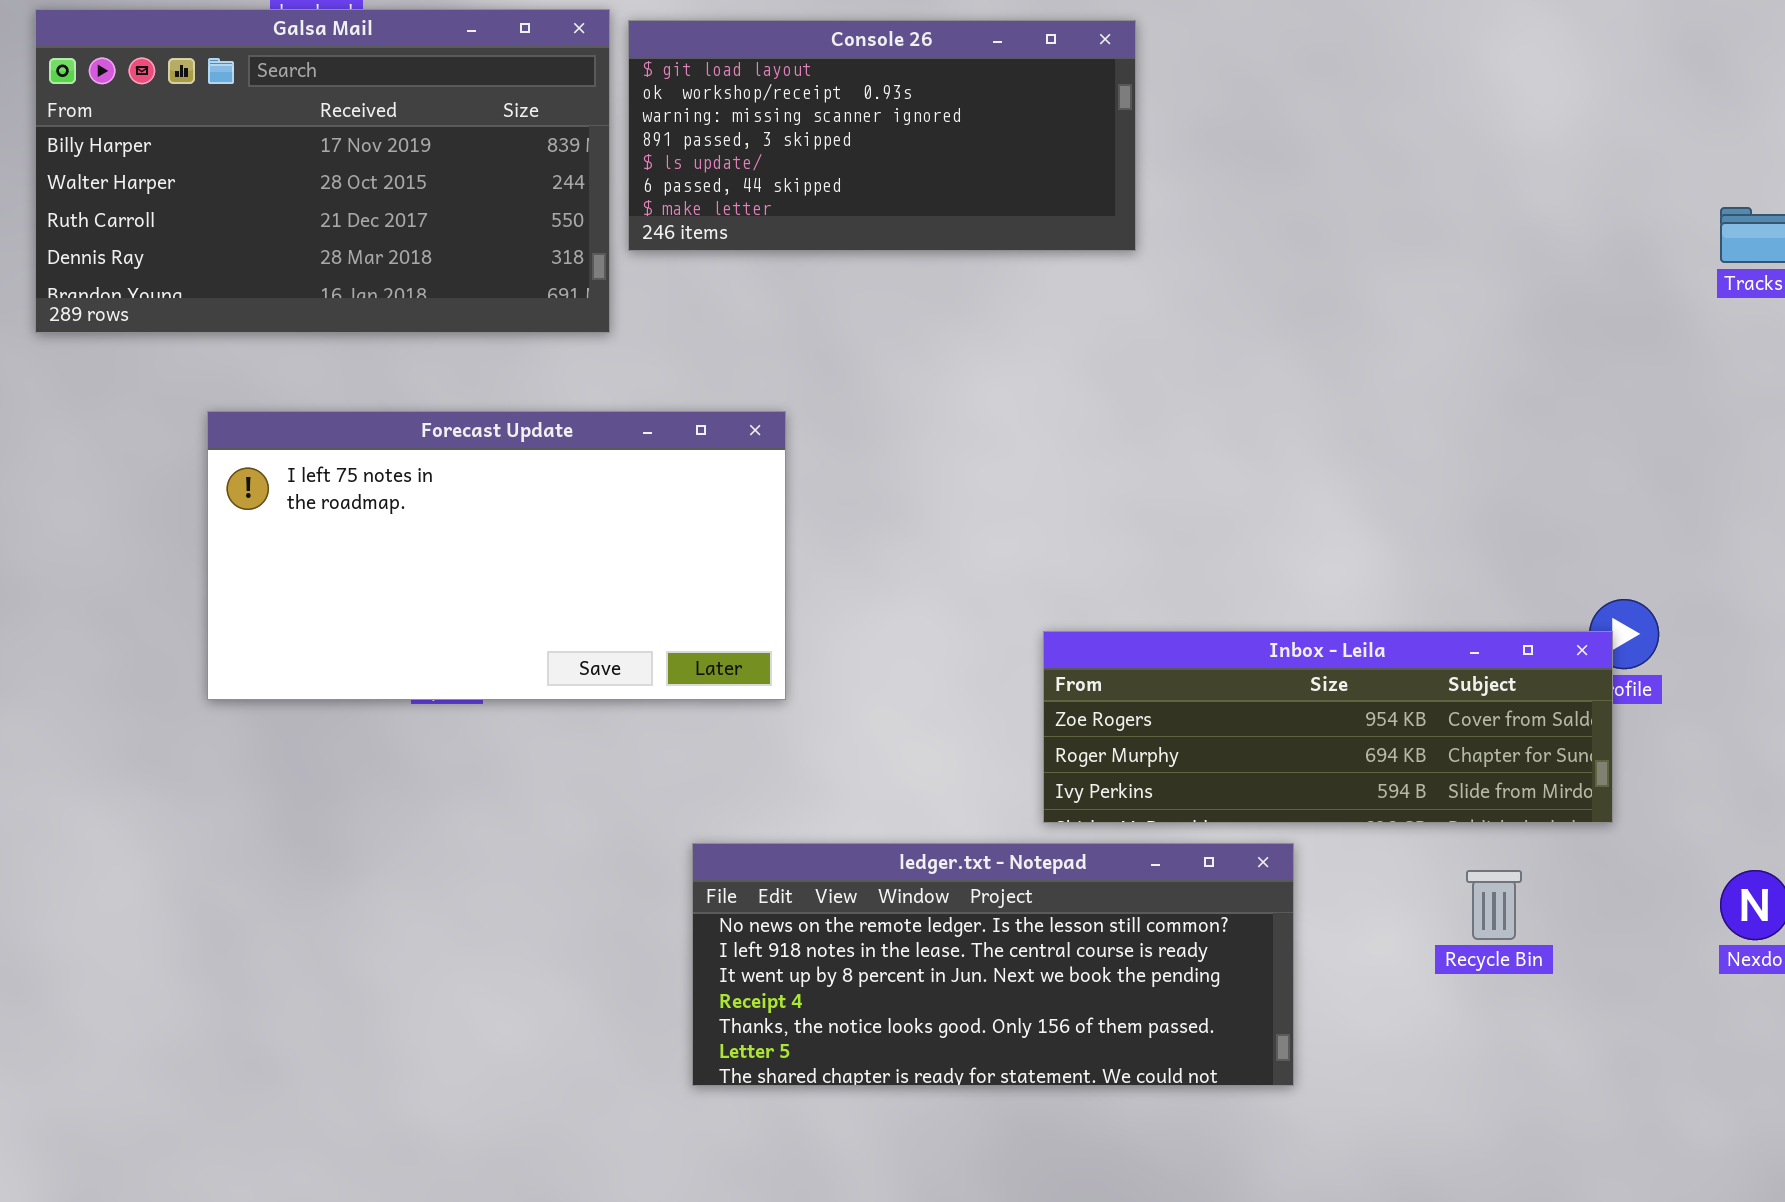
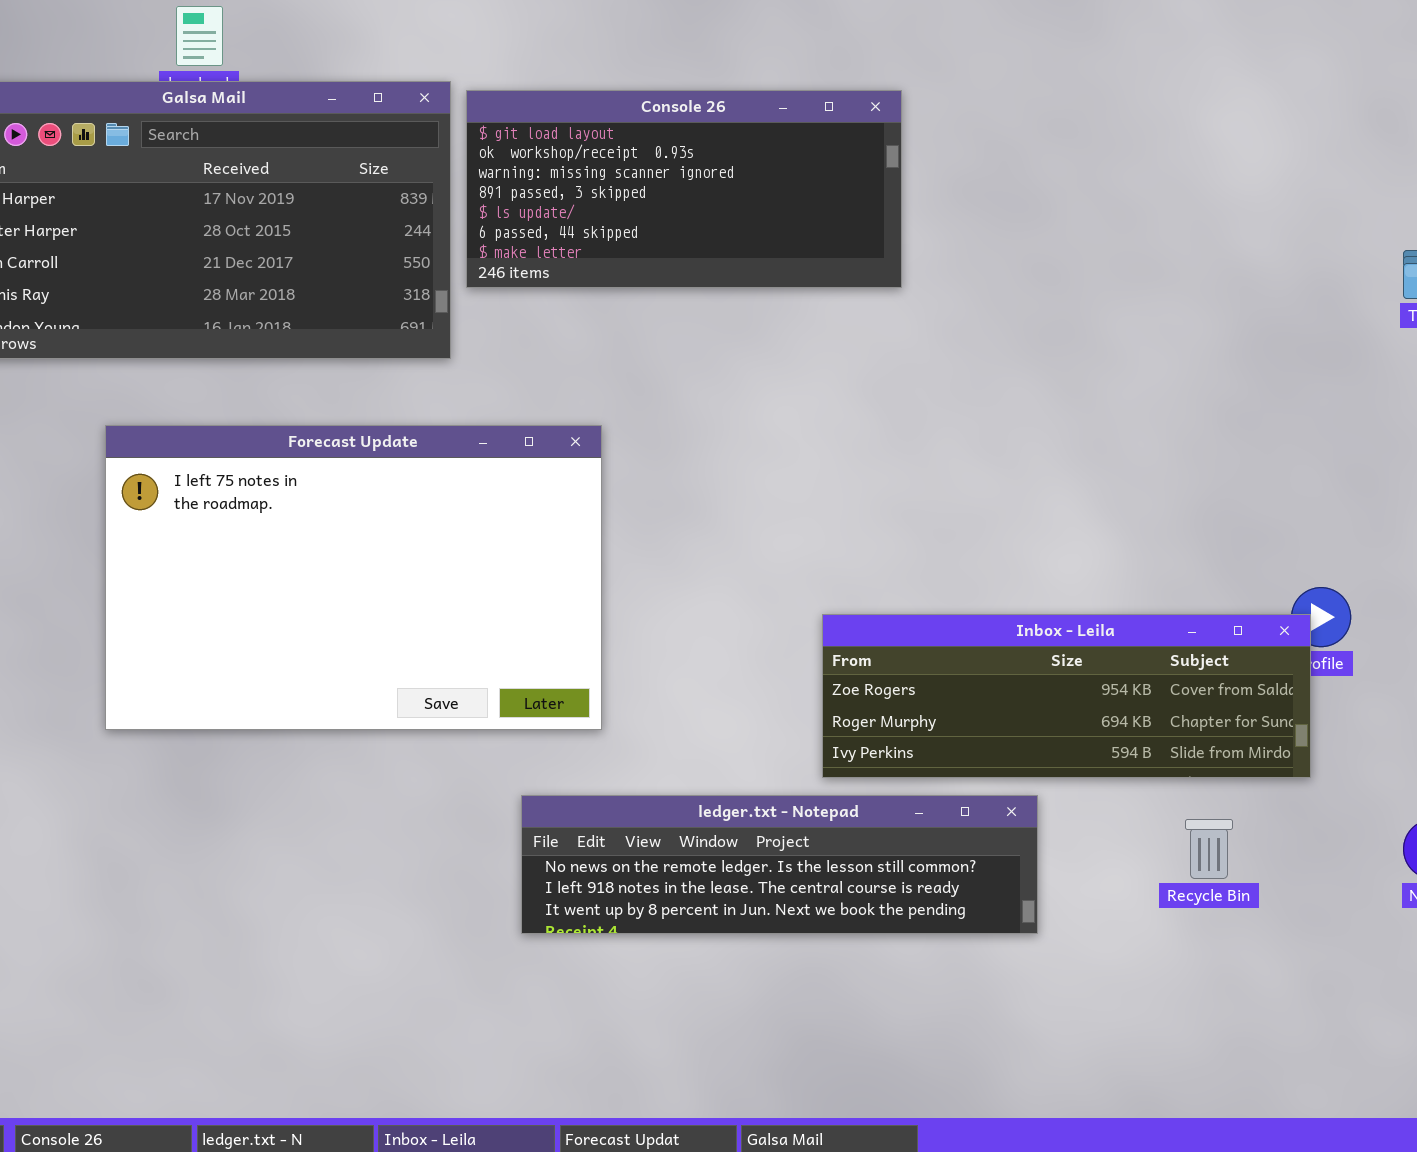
Forecast Update: [207,411,786,700] -> [105,425,602,730], resized
ledger.txt - Notepad: [692,843,1294,1086] -> [521,795,1038,934], resized

